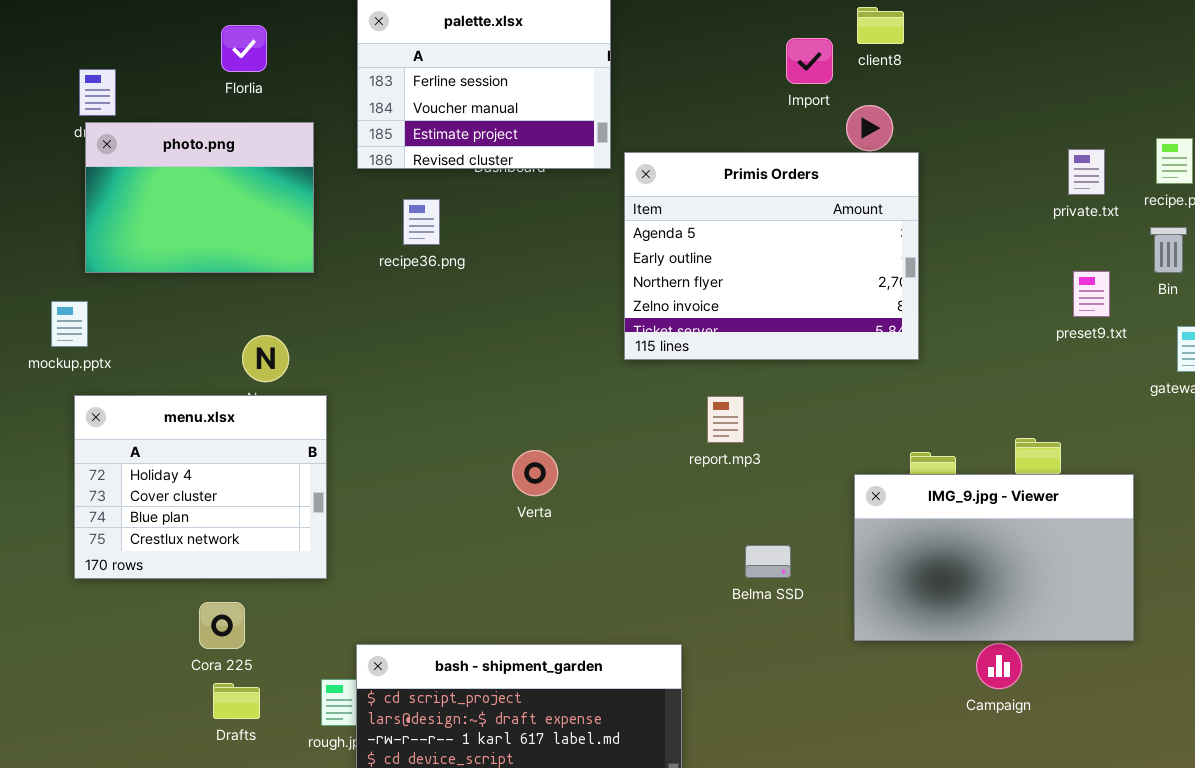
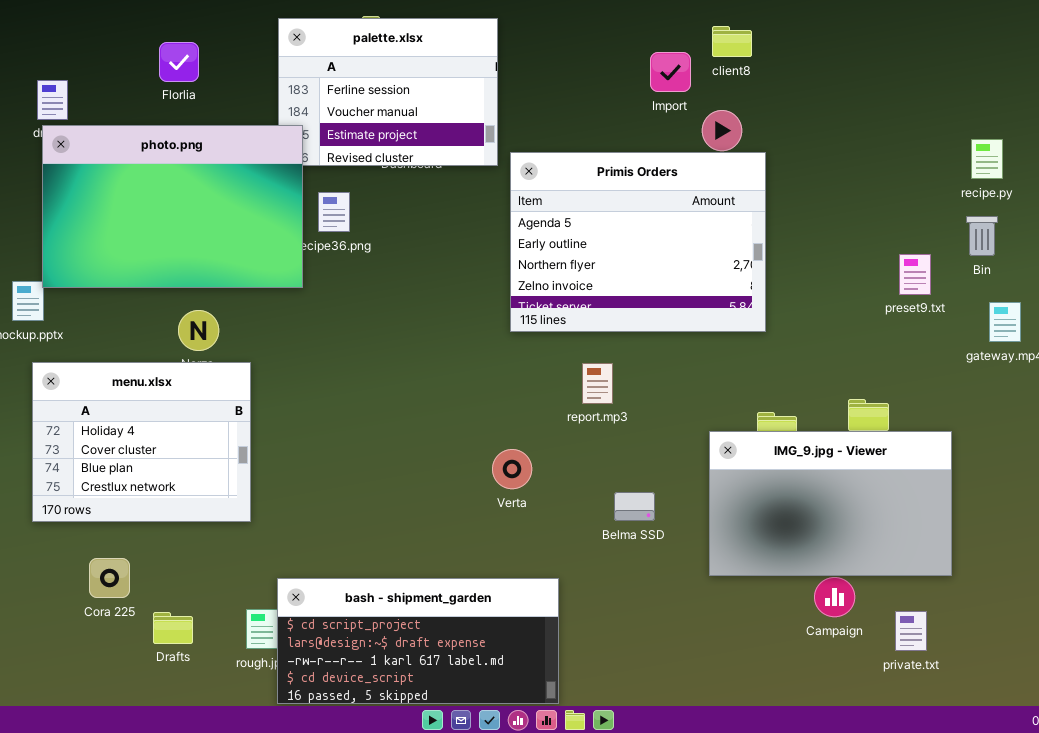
photo.png: [85,122,314,273] -> [42,125,303,288], resized
private.txt: [1068,149,1105,195] -> [895,611,927,651], moved
Verta: [512,450,558,496] -> [492,449,532,489], moved
Cora 225: [199,602,245,649] -> [89,558,130,598], moved

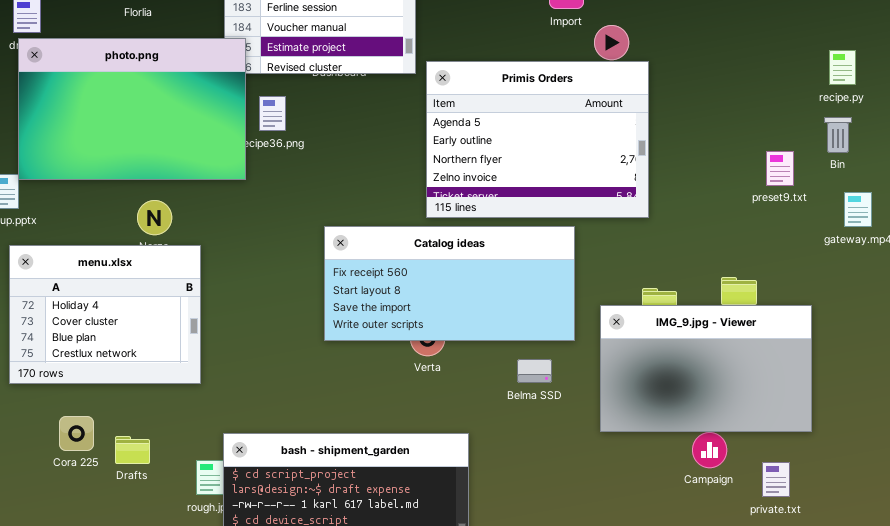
Catalog ideas: none -> [324,226,575,341], opened
Drafts: [153,612,193,644] -> [115,436,150,464], moved

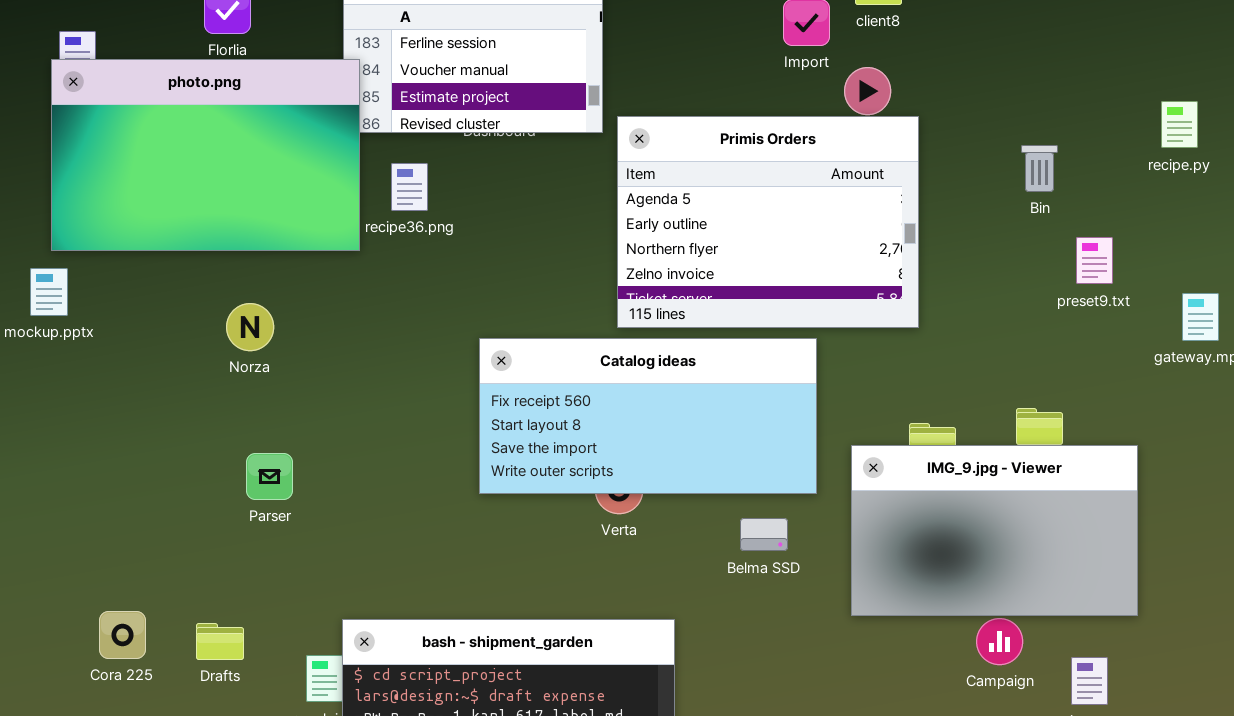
photo.png: [18,38,246,180] -> [51,59,360,251], moved
Bin: [824,117,852,153] -> [1021,145,1058,192], moved
menu.xlsx: [9,245,201,384] -> none, closed
Cora 225: [59,416,94,451] -> [99,611,146,659], moved

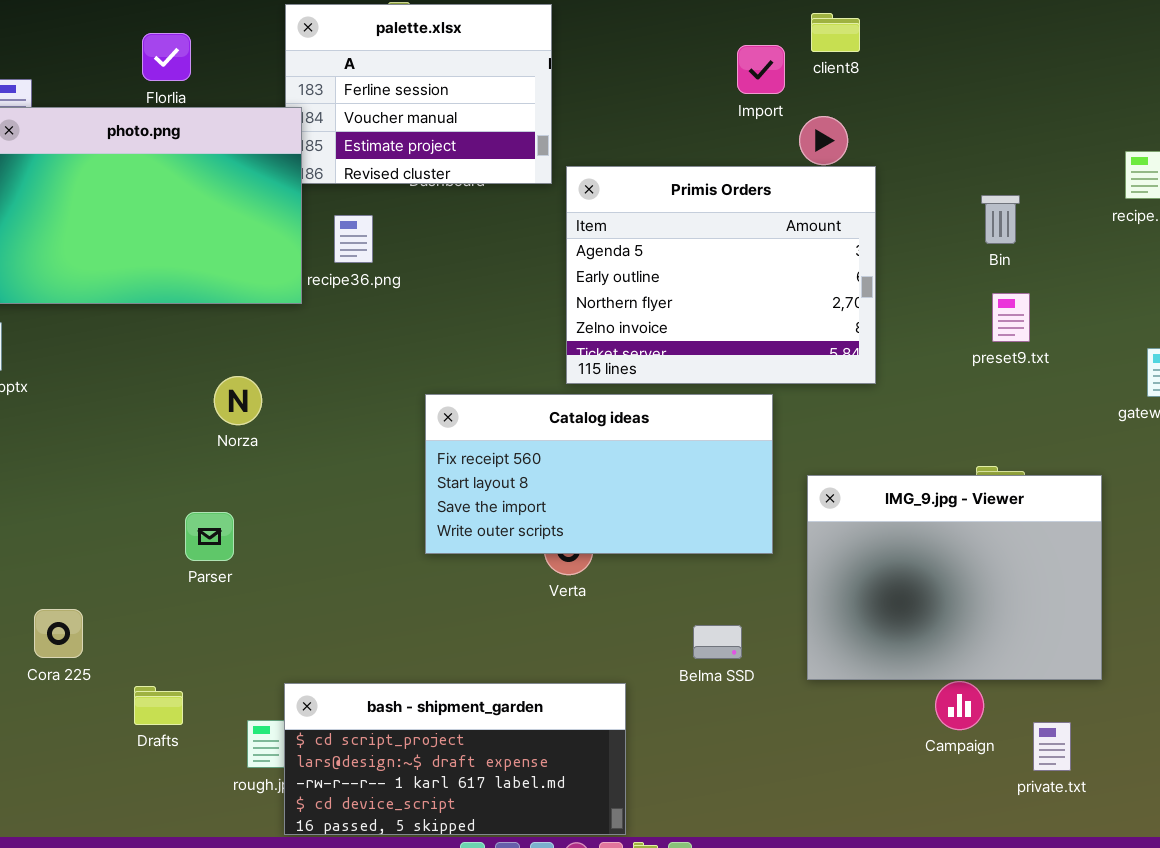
preset9.txt: [1076,237,1113,284] -> [992,293,1030,342], moved
Norza: [226,303,274,351] -> [214,376,262,425], moved
IMG_9.jpg - Viewer: [851,445,1138,616] -> [807,475,1102,680], resized
Belma SSD: [740,518,788,551] -> [693,625,742,659], moved
Cora 225: [99,611,146,659] -> [34,609,83,658], moved

